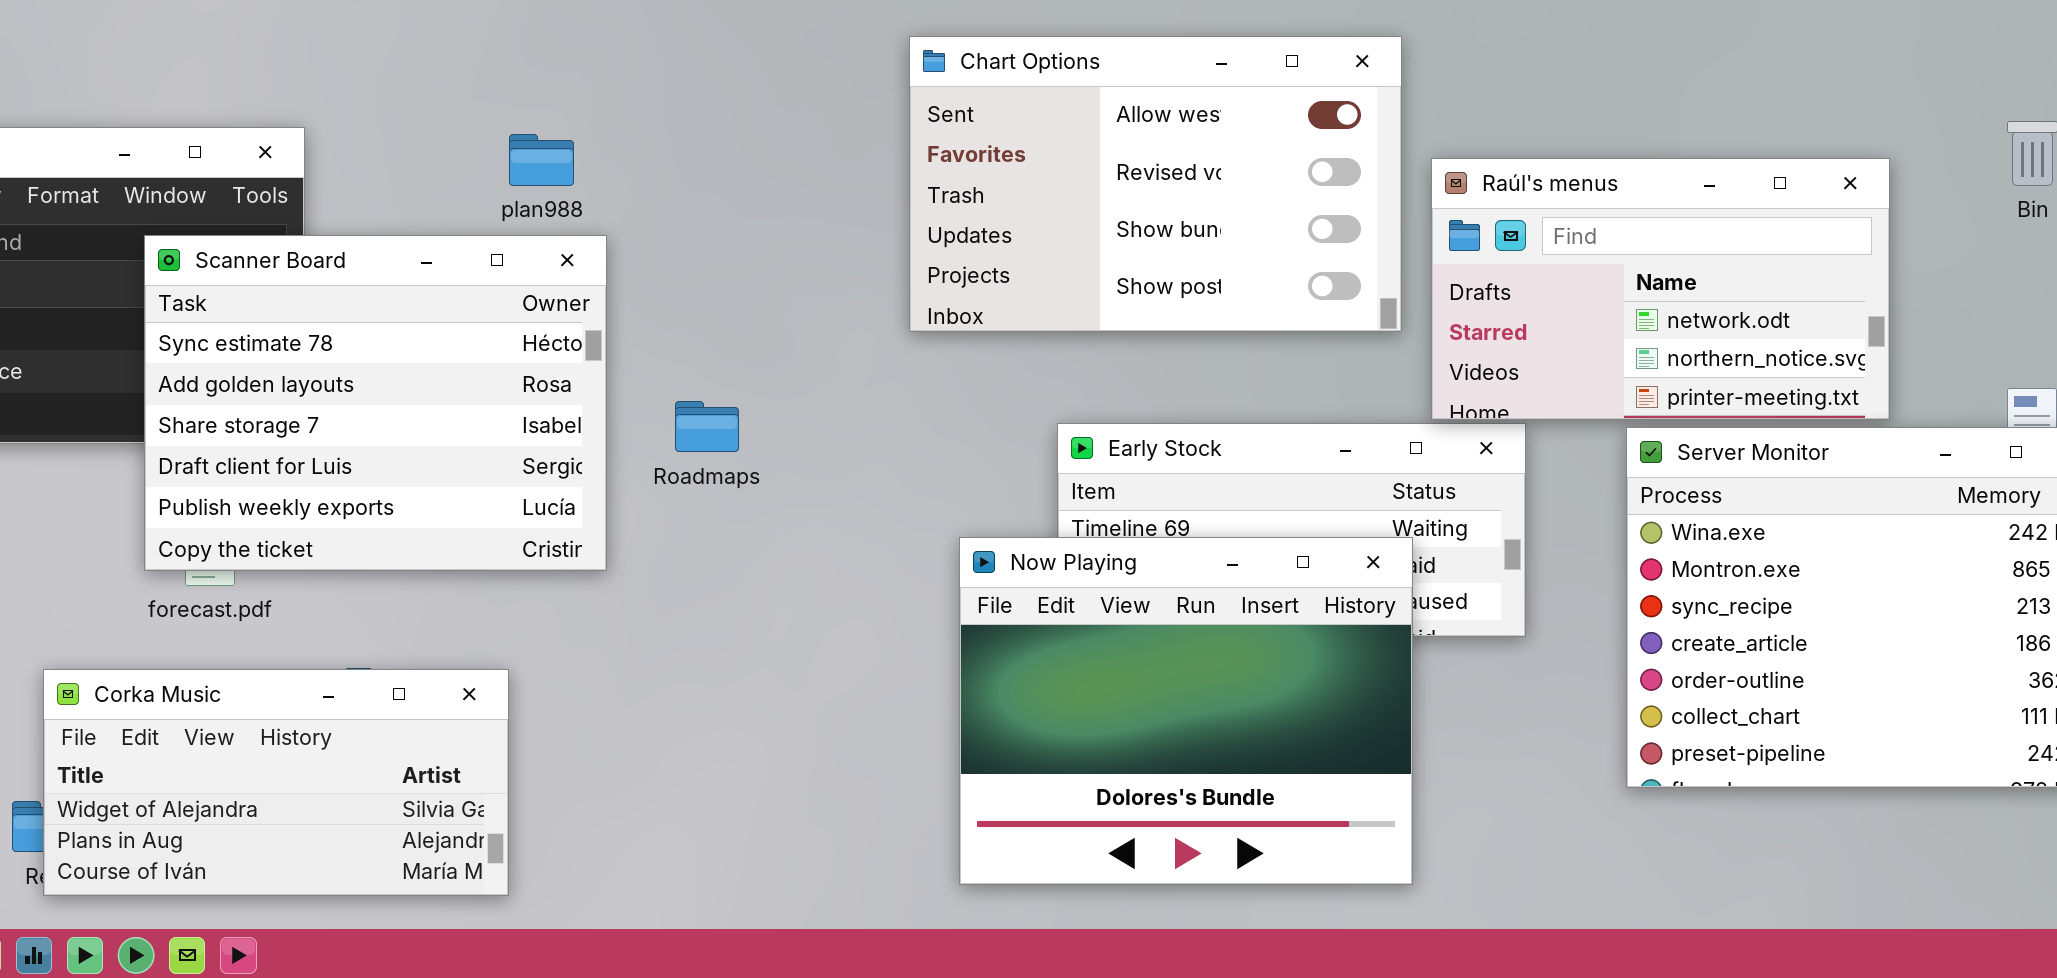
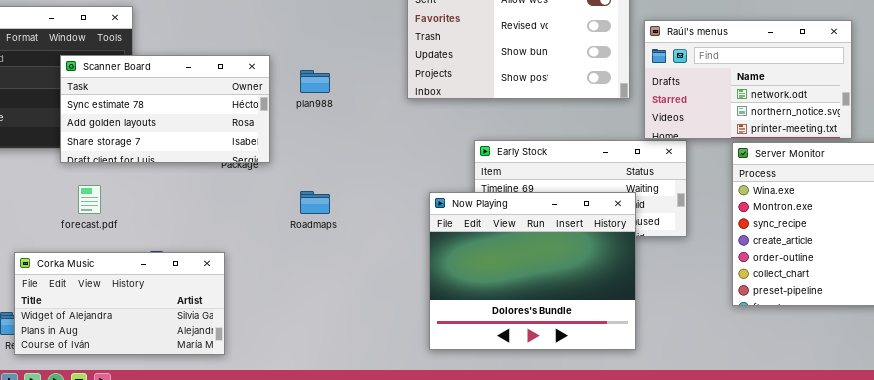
plan988: [509,134,574,186] -> [300,70,330,93], moved
Scanner Board: [144,235,607,571] -> [60,55,270,163], resized
Roadmaps: [675,401,739,452] -> [300,191,330,214], moved

